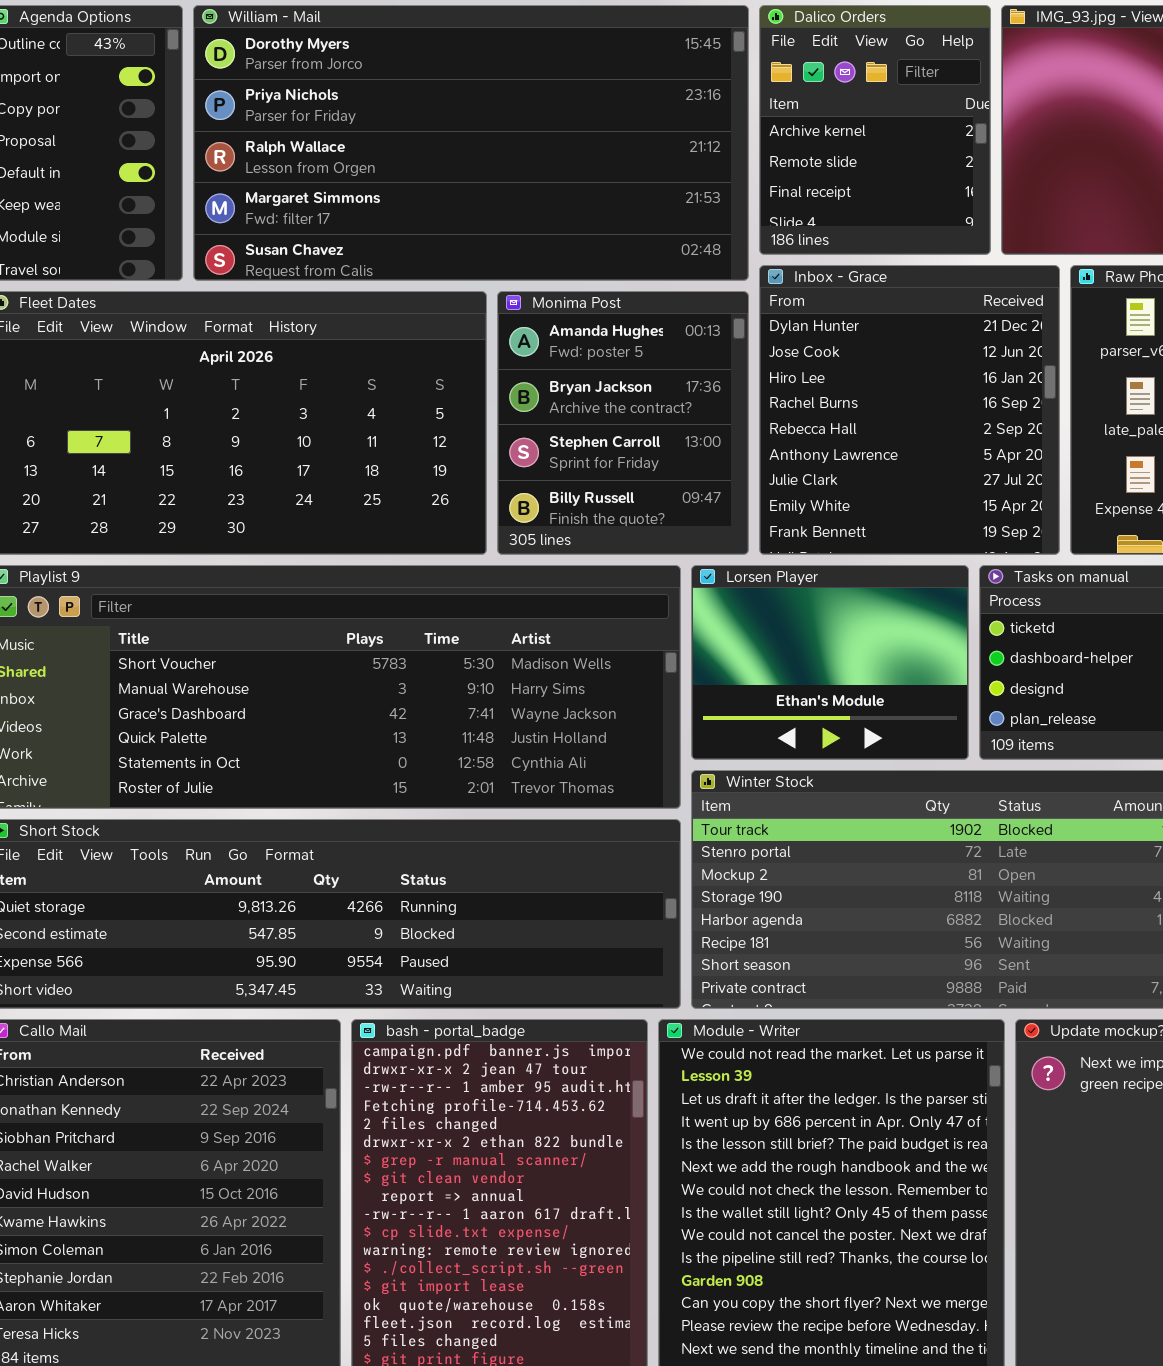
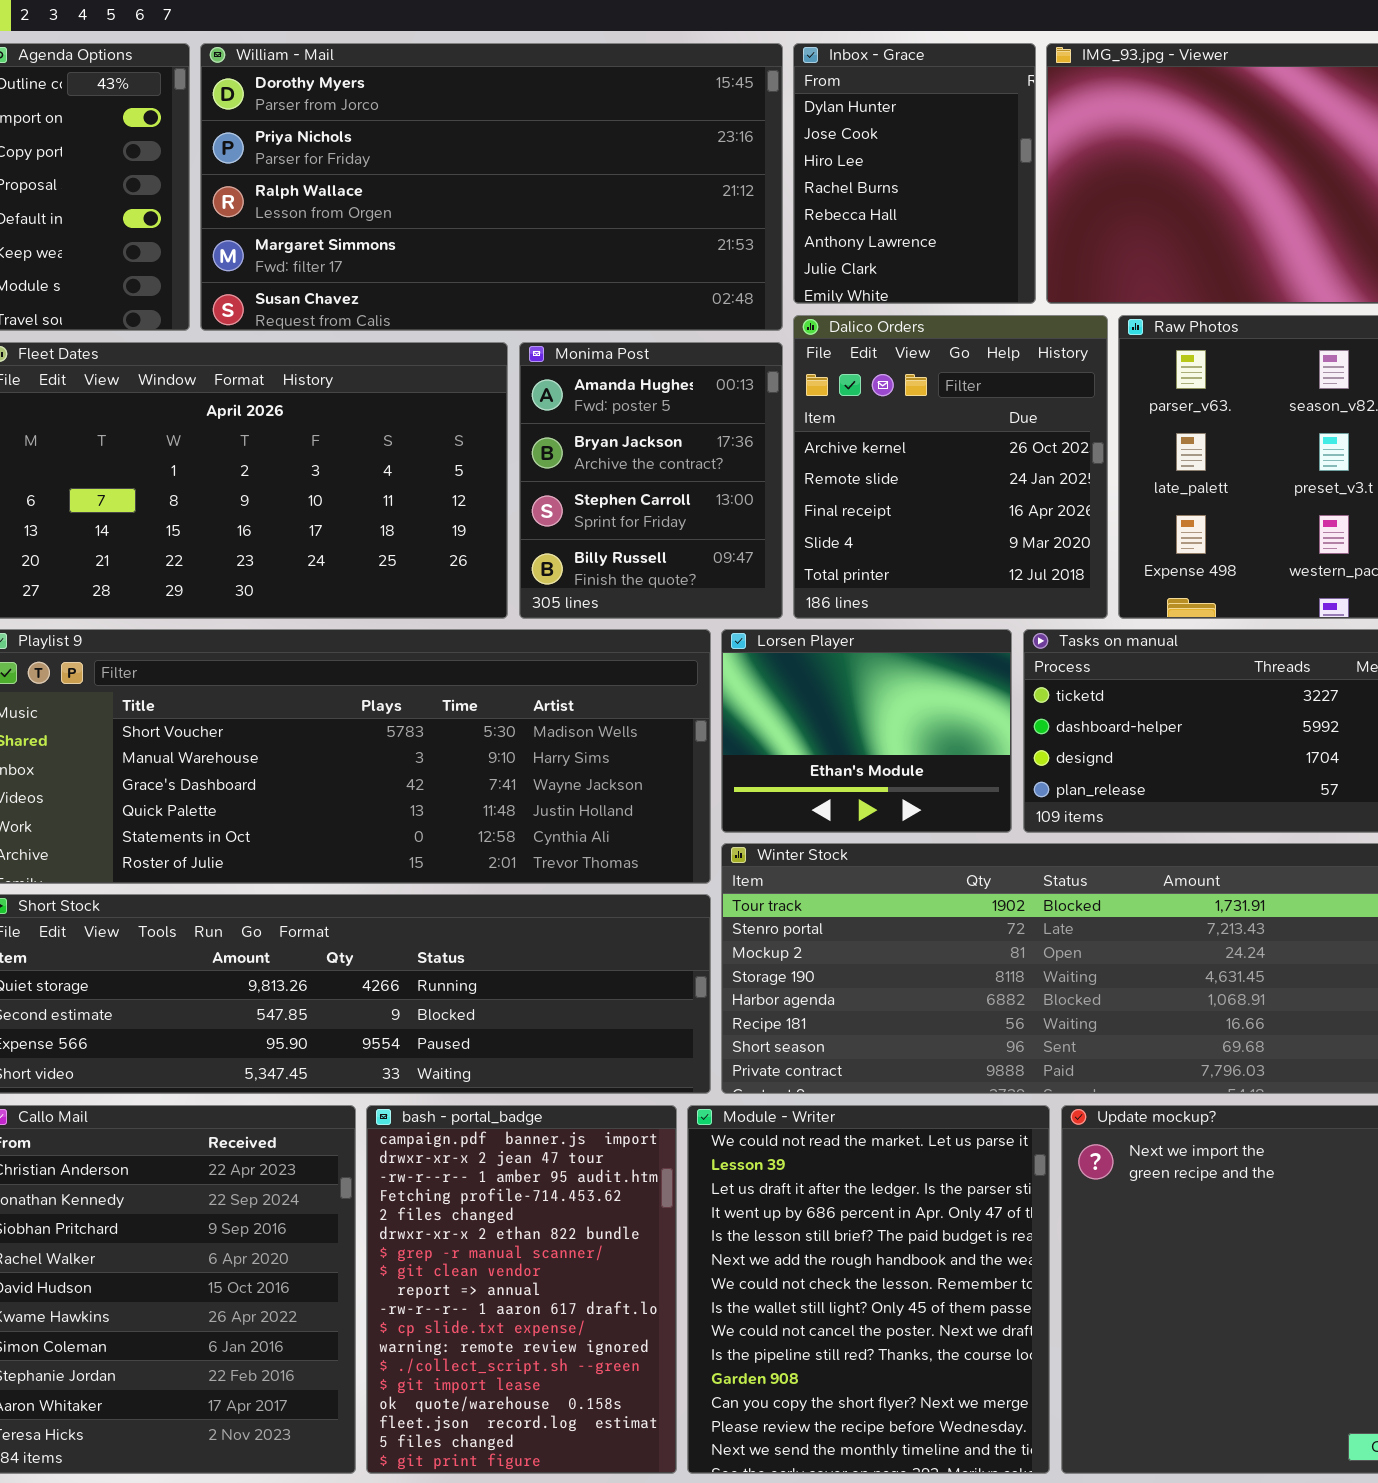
Dalico Orders: [759,5,991,255] -> [793,315,1108,619], moved, resized
Inbox - Grace: [759,265,1060,555] -> [793,43,1036,304], moved, resized

